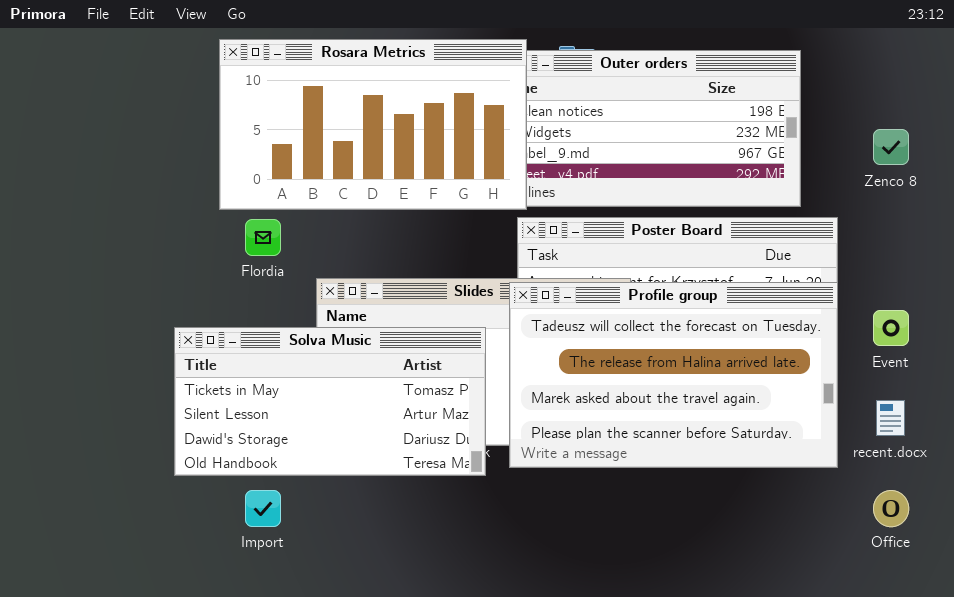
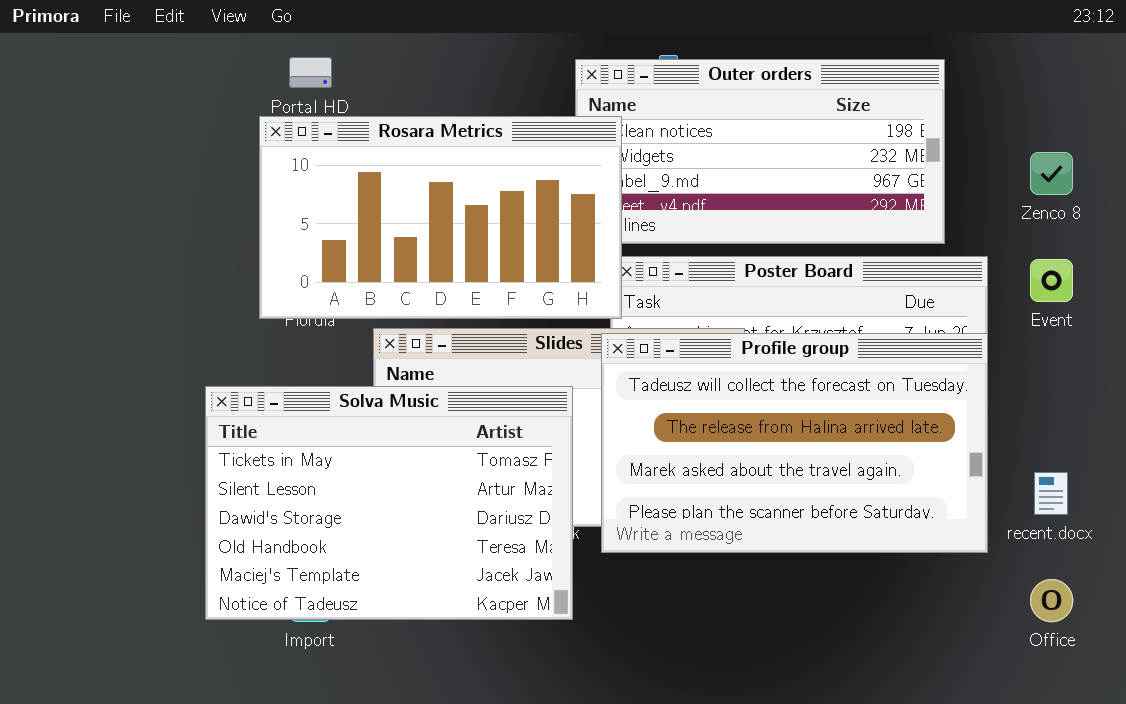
Rosara Metrics: [219,39,527,210] -> [259,116,622,319], moved
Event: [873,310,909,346] -> [1030,259,1073,302], moved
Solva Music: [174,327,486,476] -> [205,386,573,620], resized

